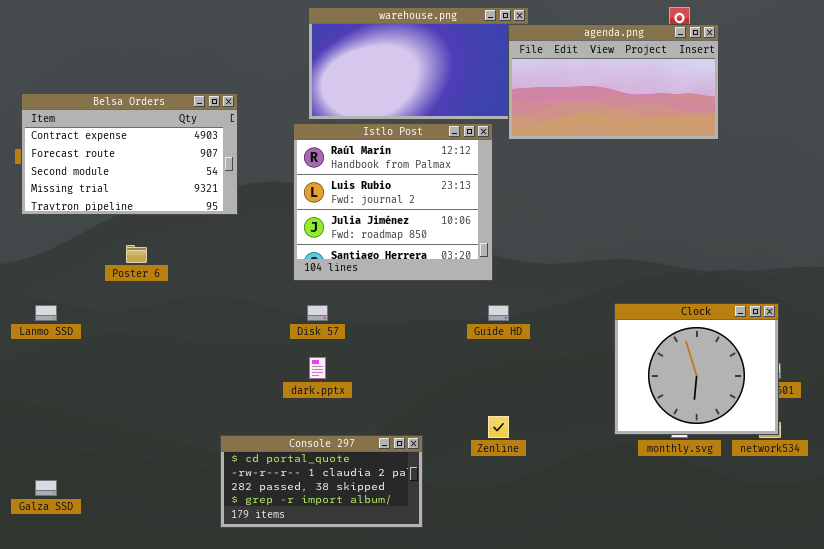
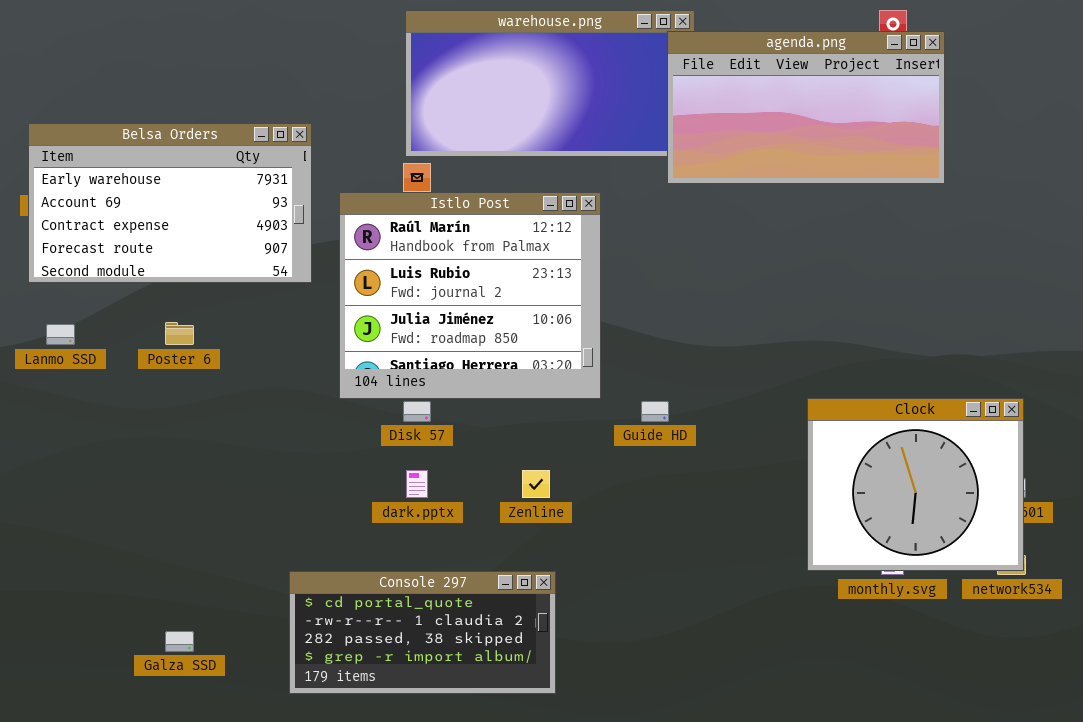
Belsa Orders: [21,93,238,215] -> [28,123,312,283], scrolled up 2 rows
Istlo Post: [293,123,493,281] -> [339,192,601,399], moved
Lanmo SSD: [35,305,57,321] -> [46,324,75,345], moved
Zenline: [488,416,509,438] -> [522,470,550,498], moved
Galza SSD: [35,480,57,496] -> [165,631,194,652], moved

